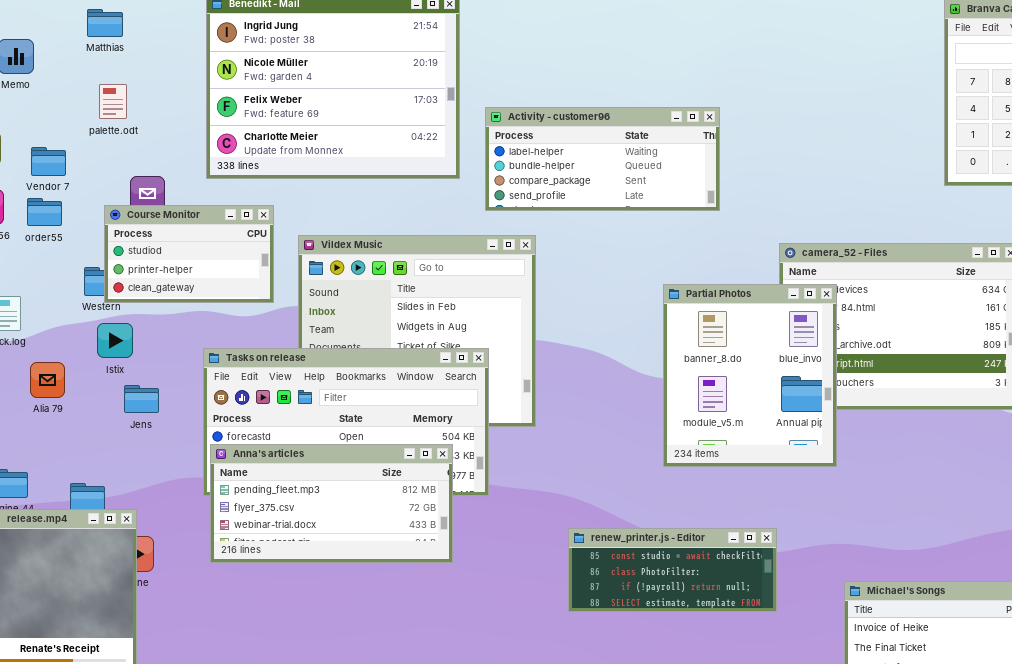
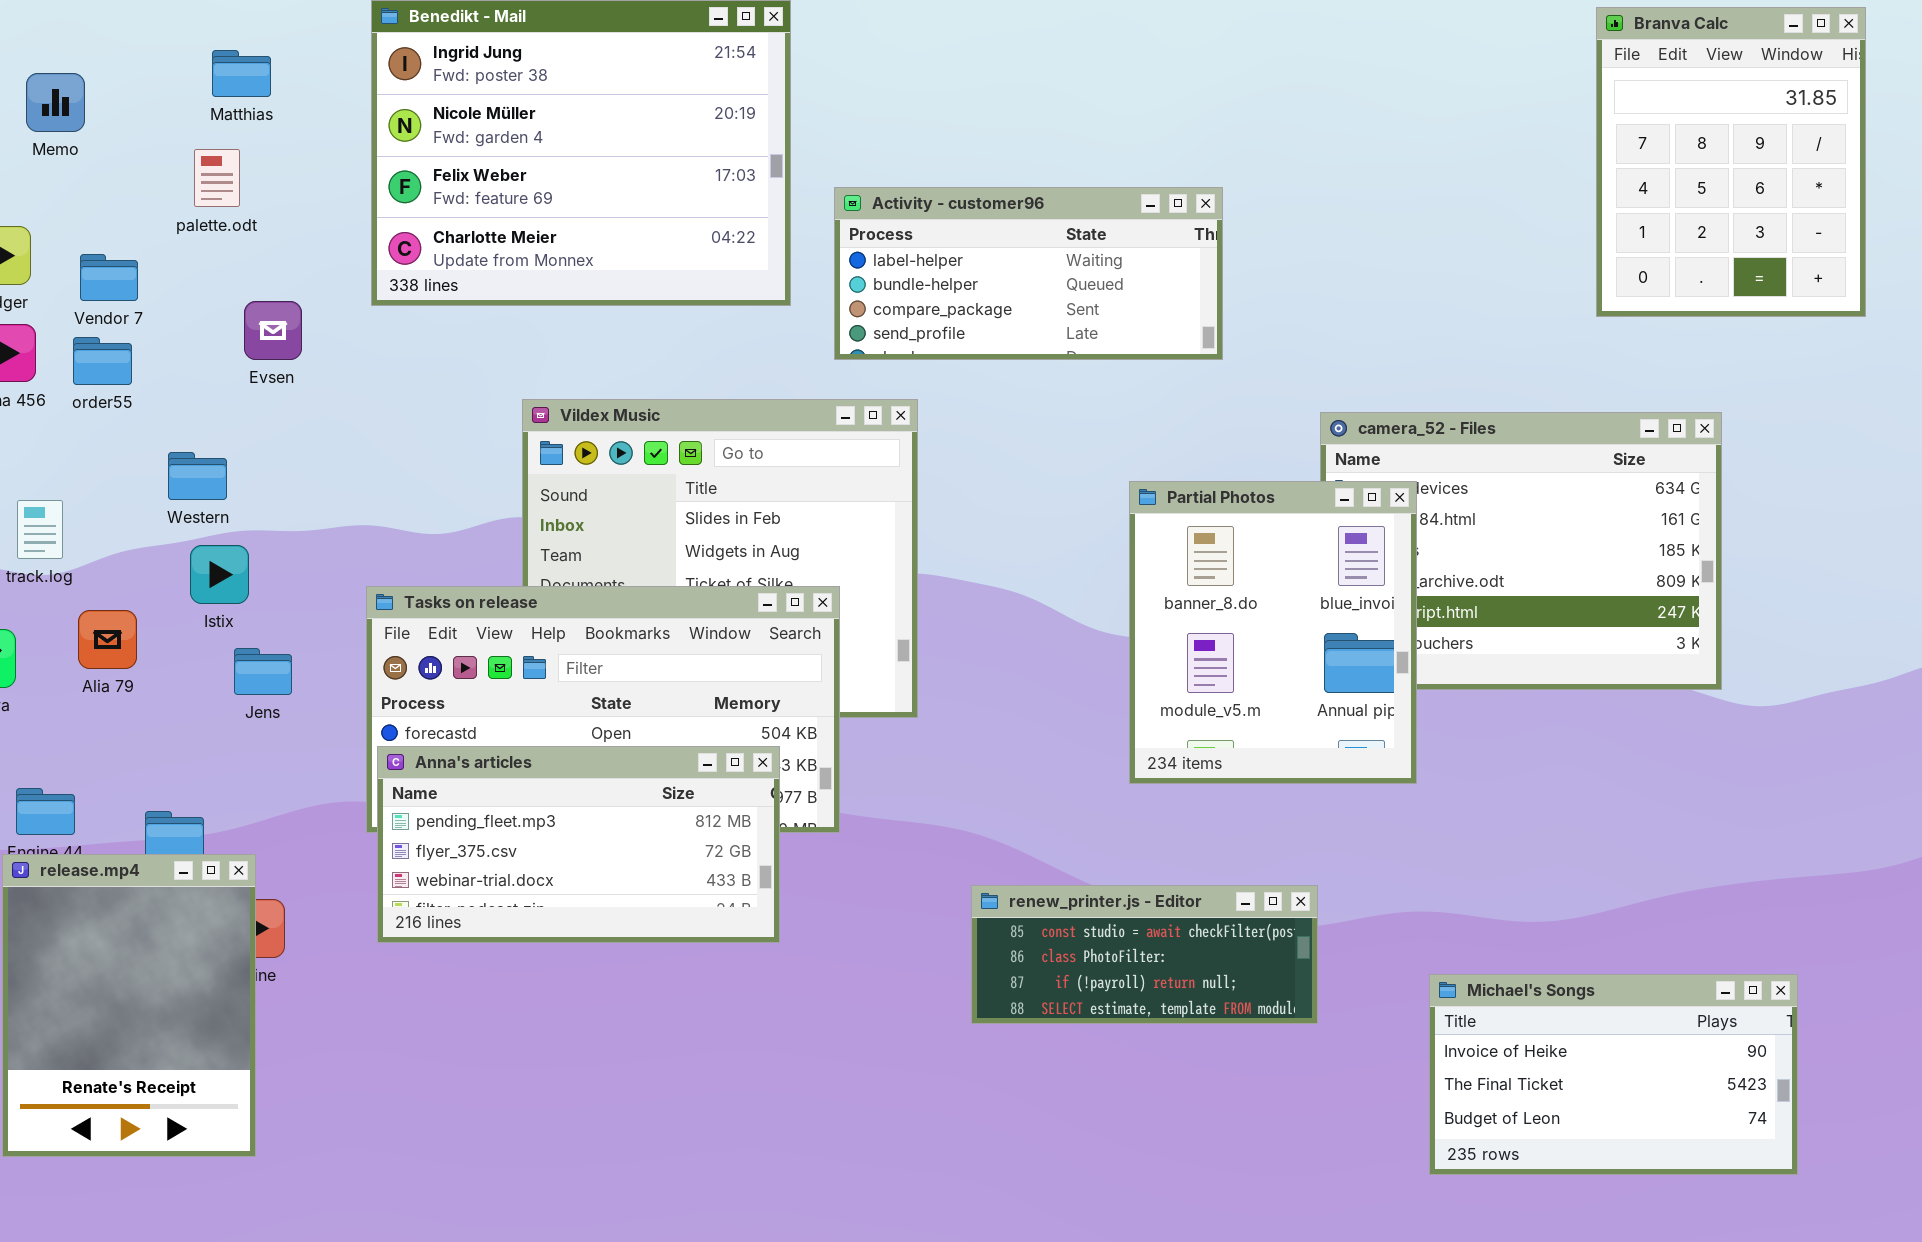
Matthias: [87,9,123,37] -> [212,50,271,97], moved
Course Monitor: [104,205,274,303] -> none, closed

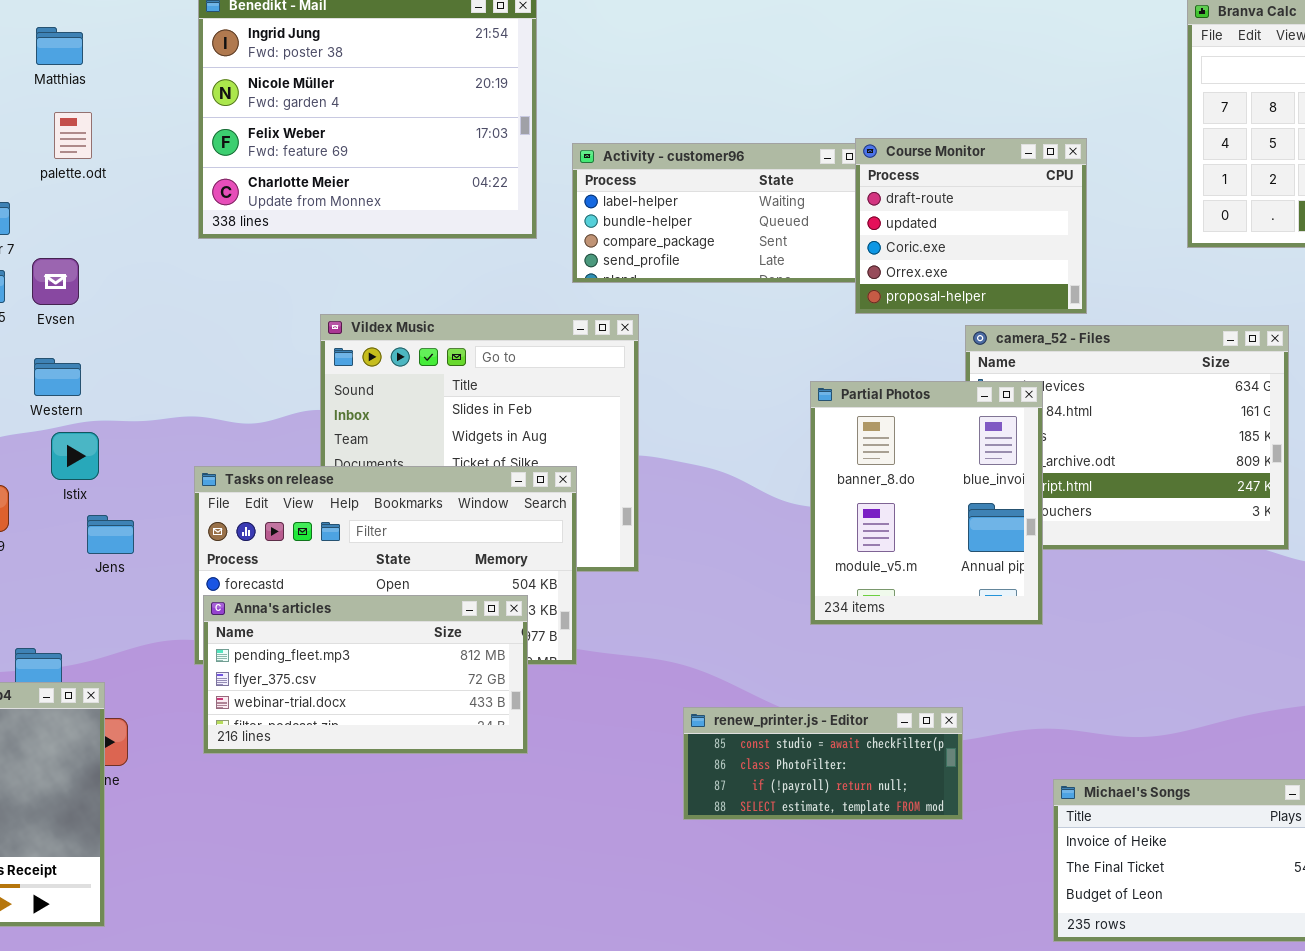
Matthias: [212,50,271,97] -> [36,27,83,65], moved
Course Monitor: none -> [855,138,1087,314], opened
Evsen: [244,301,302,360] -> [32,258,79,305], moved

